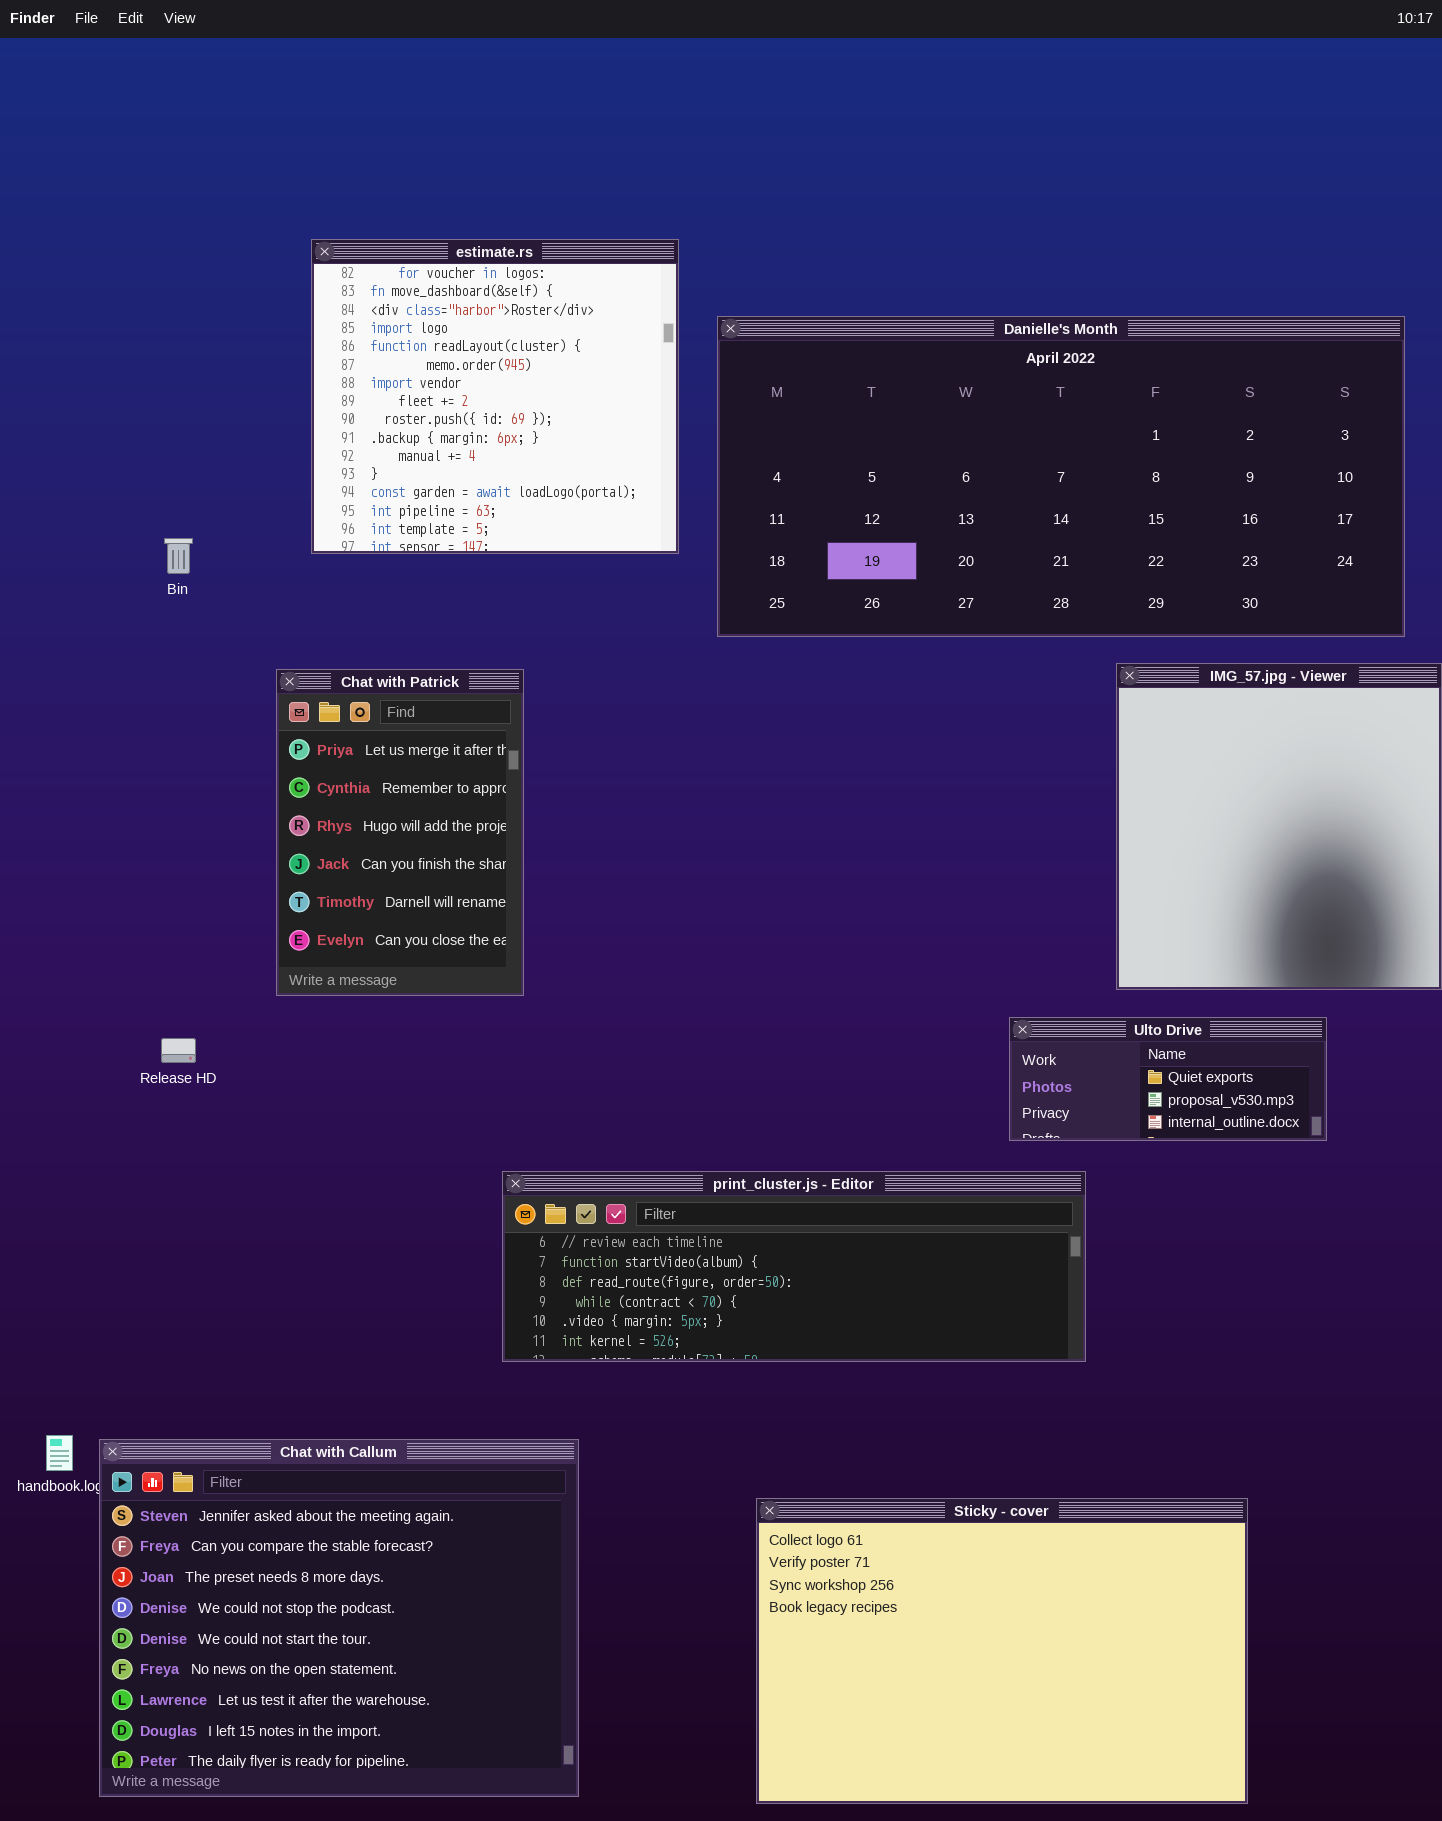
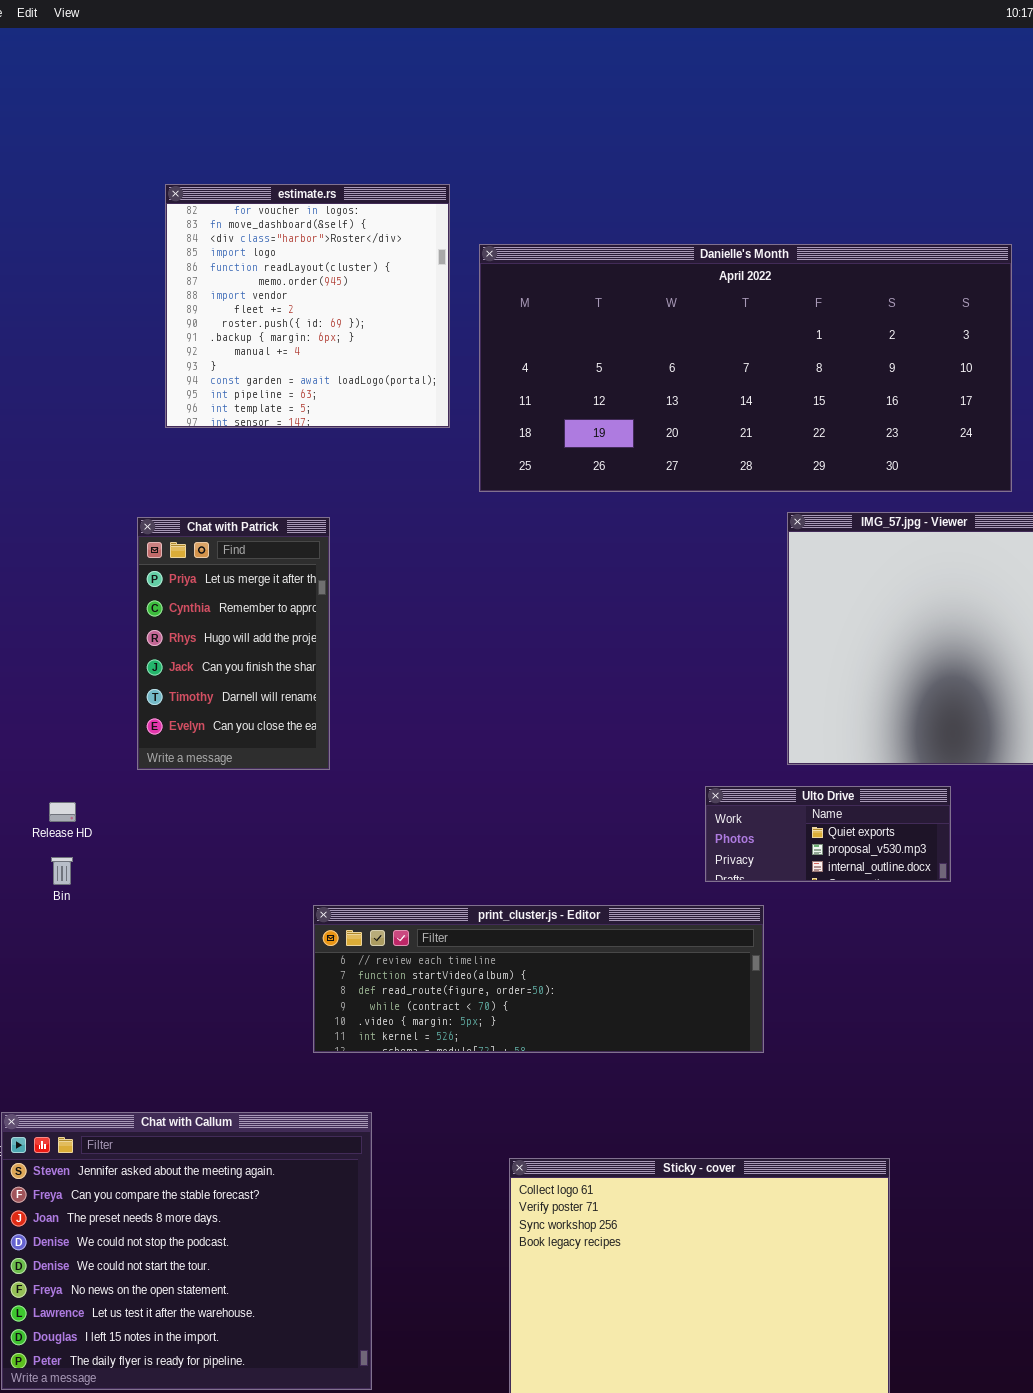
Bin: [164,538,193,574] -> [51,857,73,885], moved

